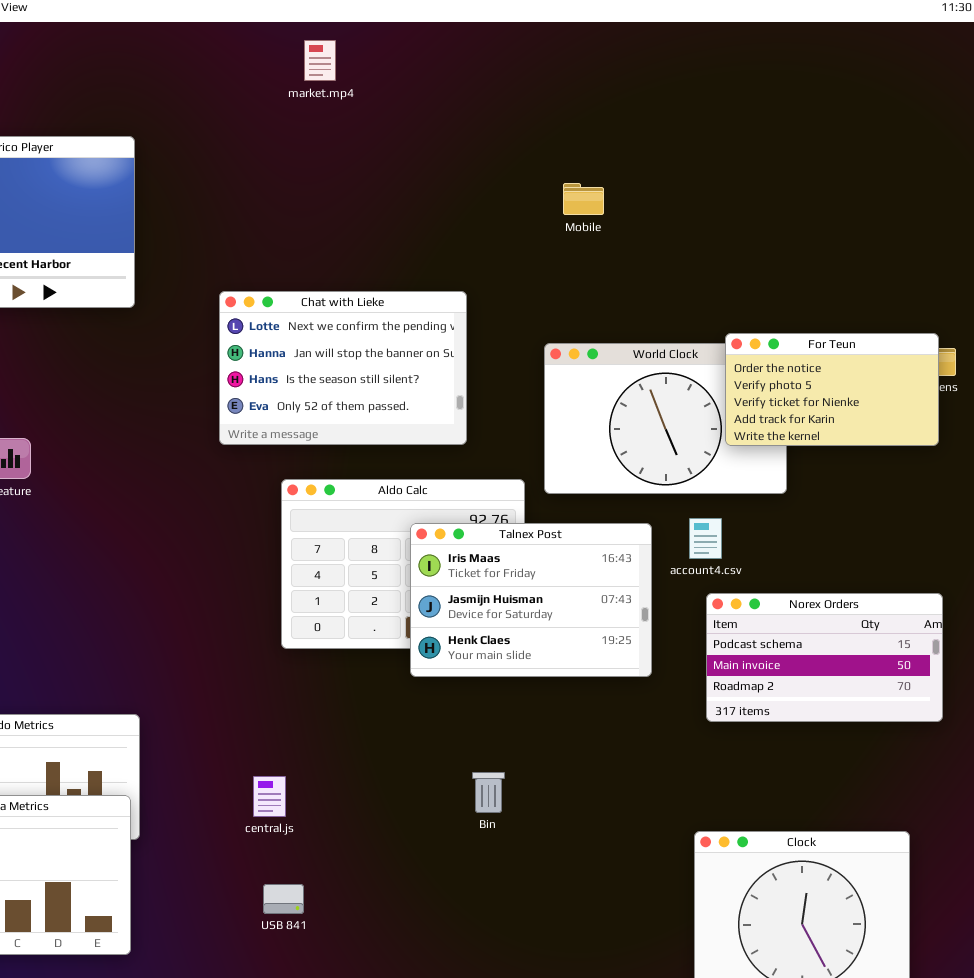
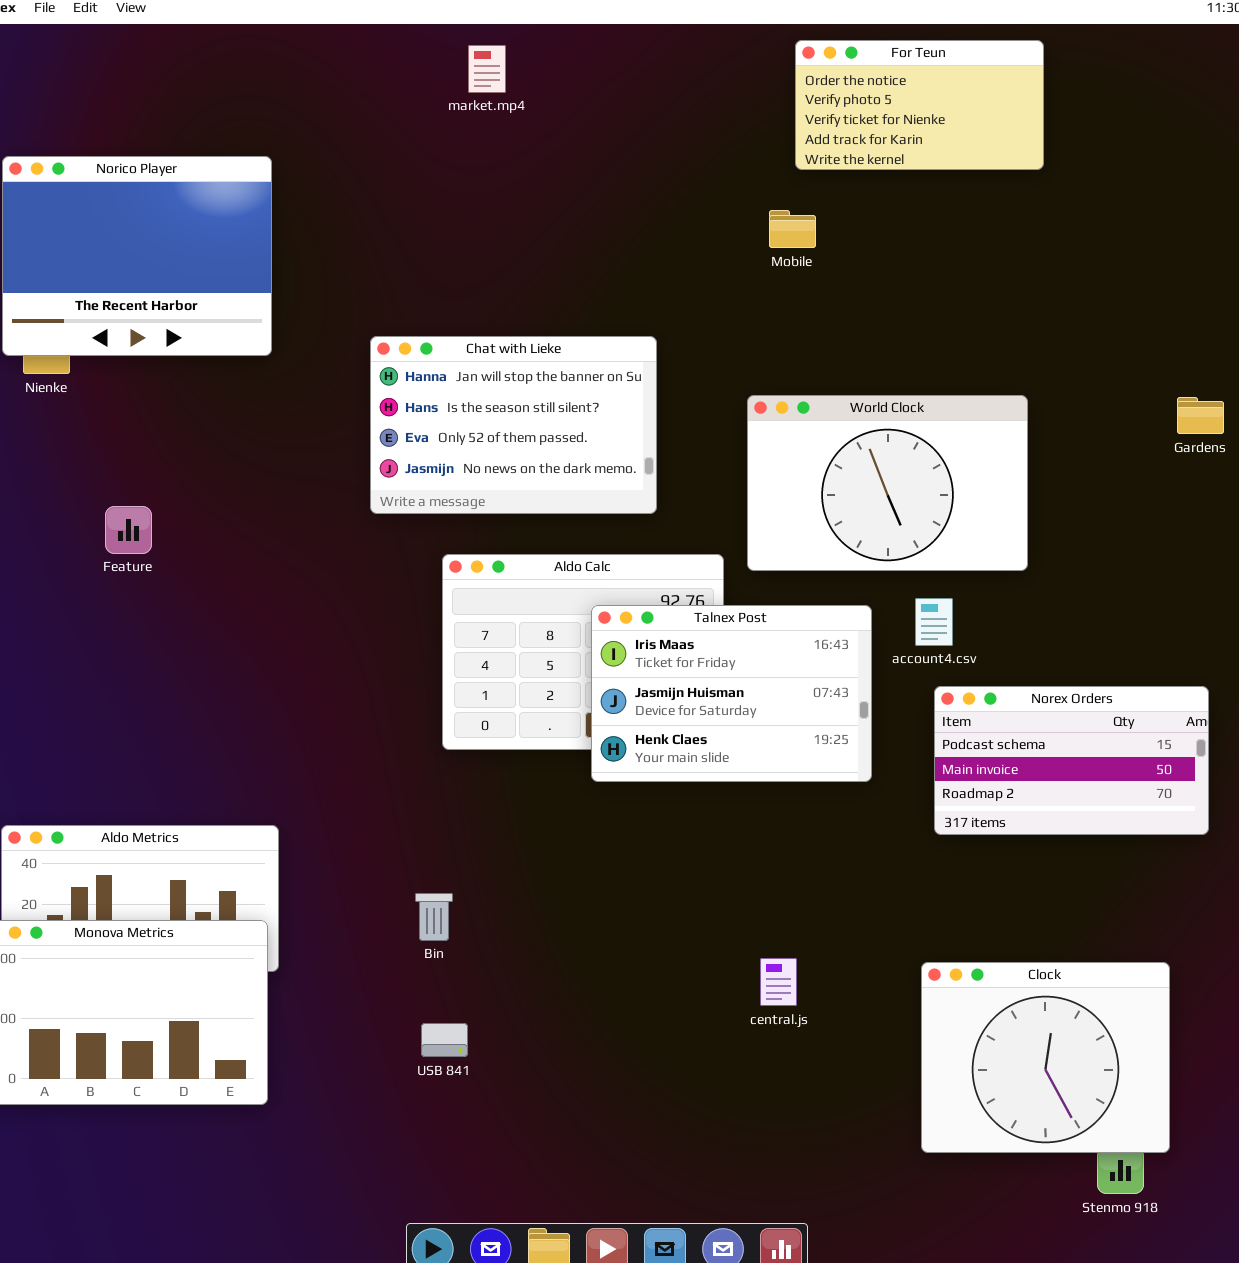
Chat with Lieke: [219,291,467,445] -> [370,336,657,514], scrolled down 1 row
For Teun: [725,333,939,446] -> [795,40,1044,170], moved
Bin: [472,772,505,813] -> [415,893,453,941], moved
central.js: [253,776,286,817] -> [760,958,797,1006], moved

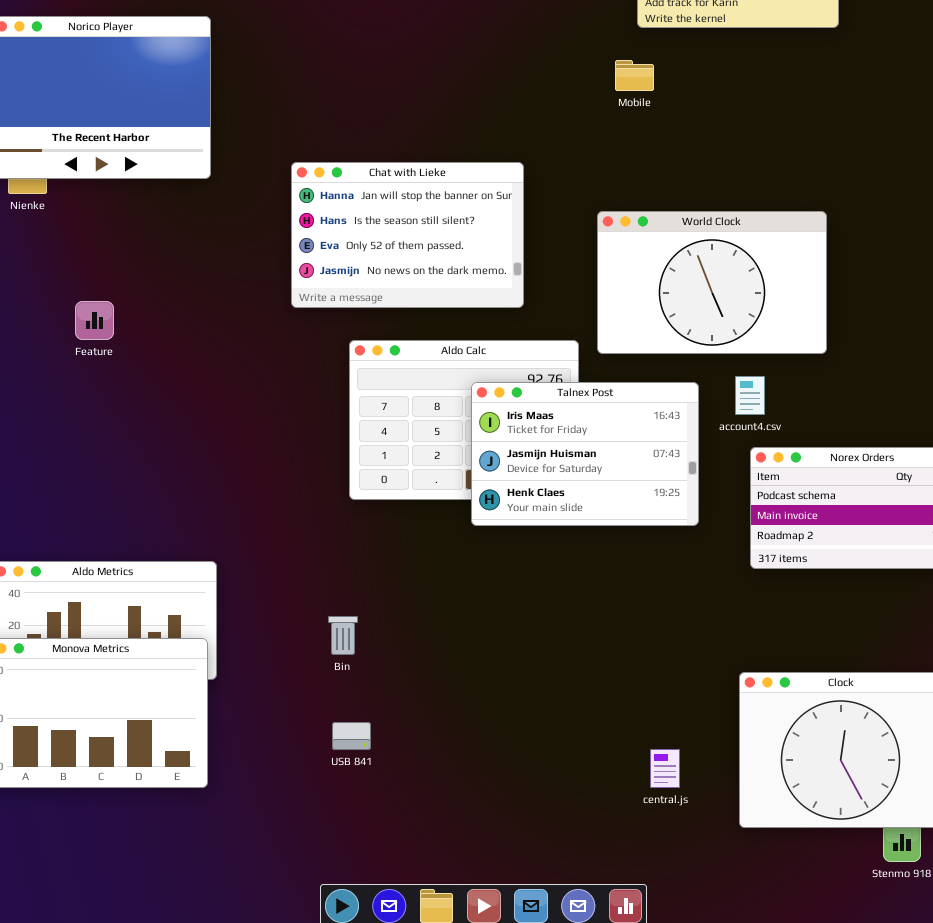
central.js: [760,958,797,1006] -> [650,749,680,788], moved

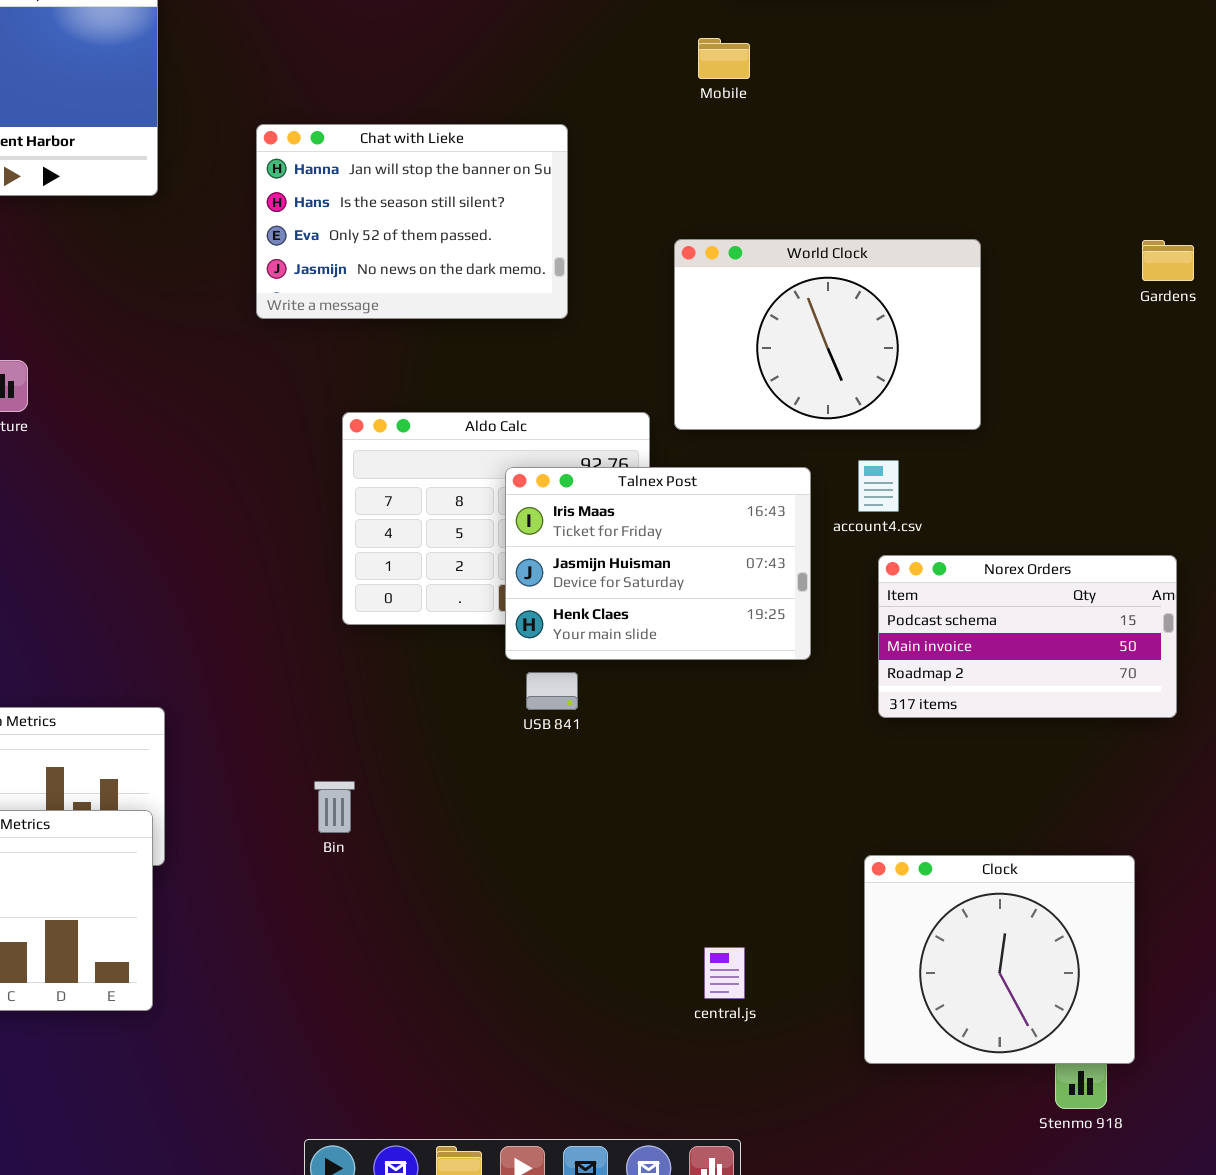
Chat with Lieke: [291,162,524,308] -> [256,124,568,319], moved
USB 841: [332,722,371,750] -> [526,672,578,710], moved
central.js: [650,749,680,788] -> [704,947,745,999], moved

